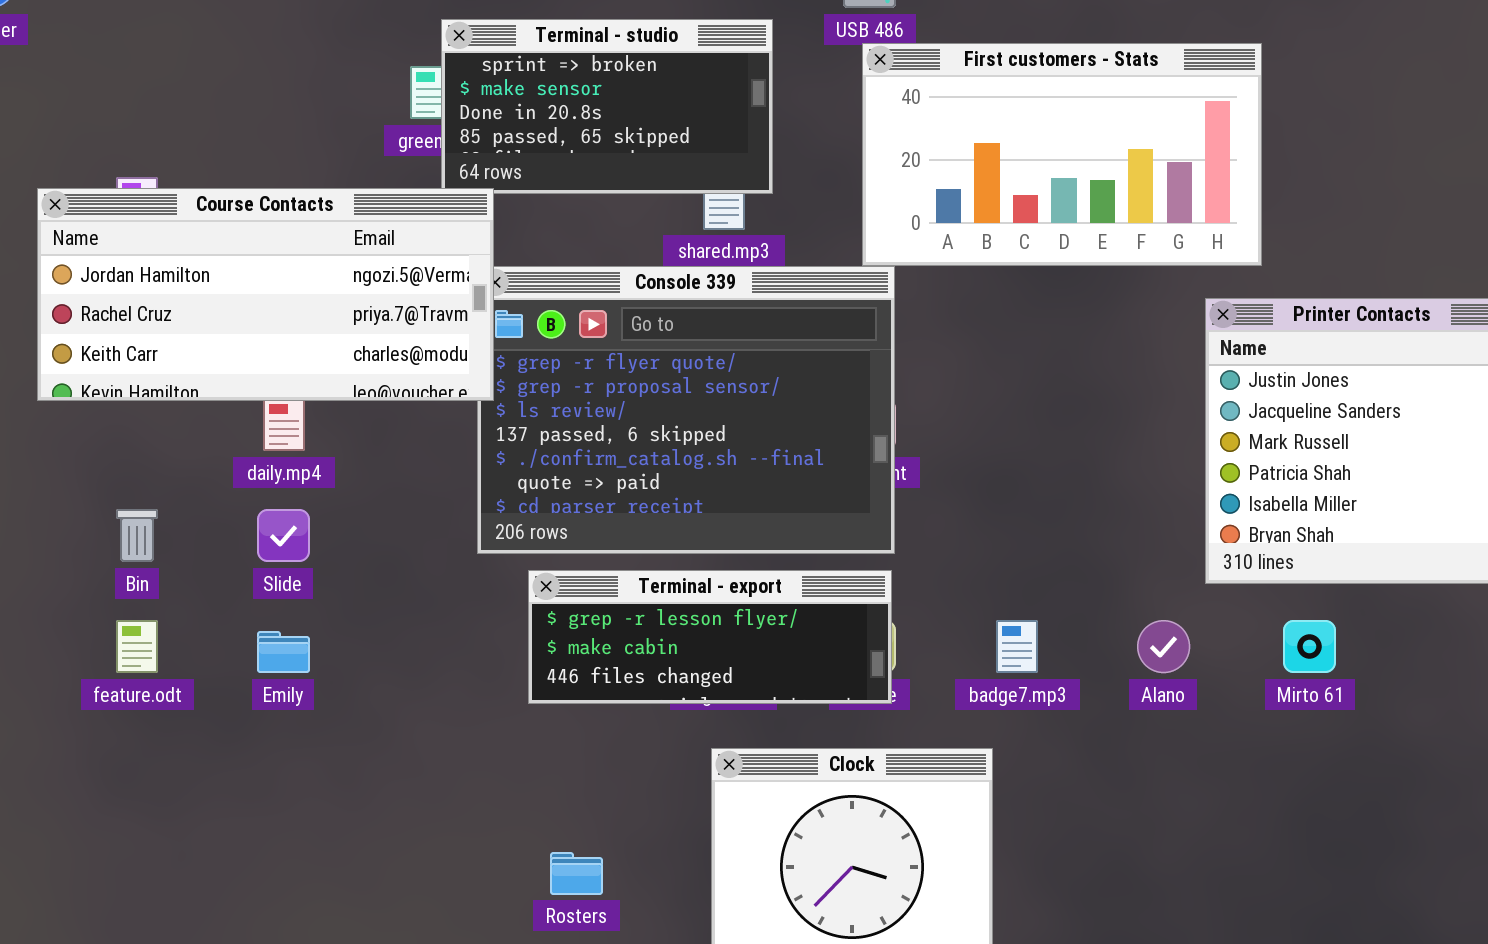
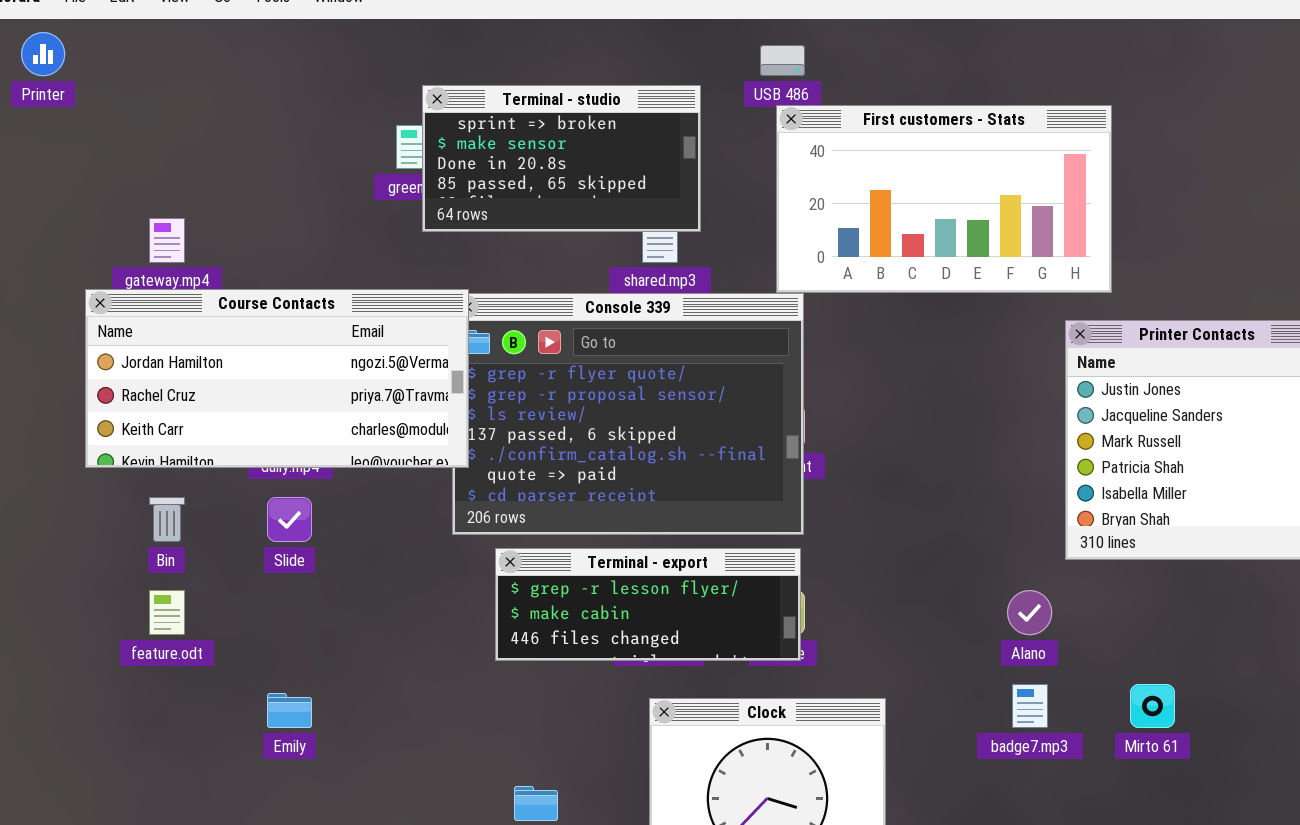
Course Contacts: [37,188,494,401] -> [85,289,469,468], moved
badge7.mp3: [996,620,1038,673] -> [1012,684,1048,728], moved
Mirto 61: [1283,620,1336,673] -> [1130,684,1175,728], moved
Emily: [257,631,310,673] -> [267,693,312,728], moved

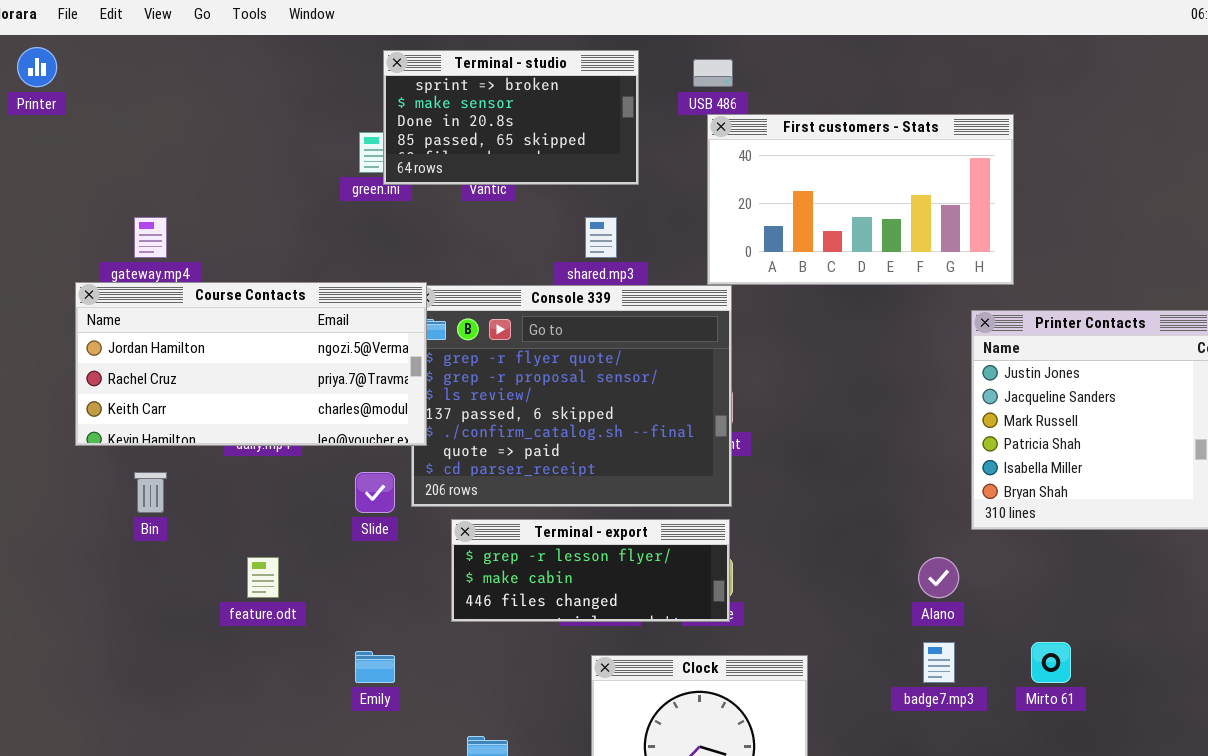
Terminal - studio: [422,85,701,232] -> [383,50,639,185], moved
Slide: [267,497,312,542] -> [355,472,395,513], moved
feature.odt: [149,590,185,635] -> [247,557,279,598], moved
Emily: [267,693,312,728] -> [355,651,395,683], moved

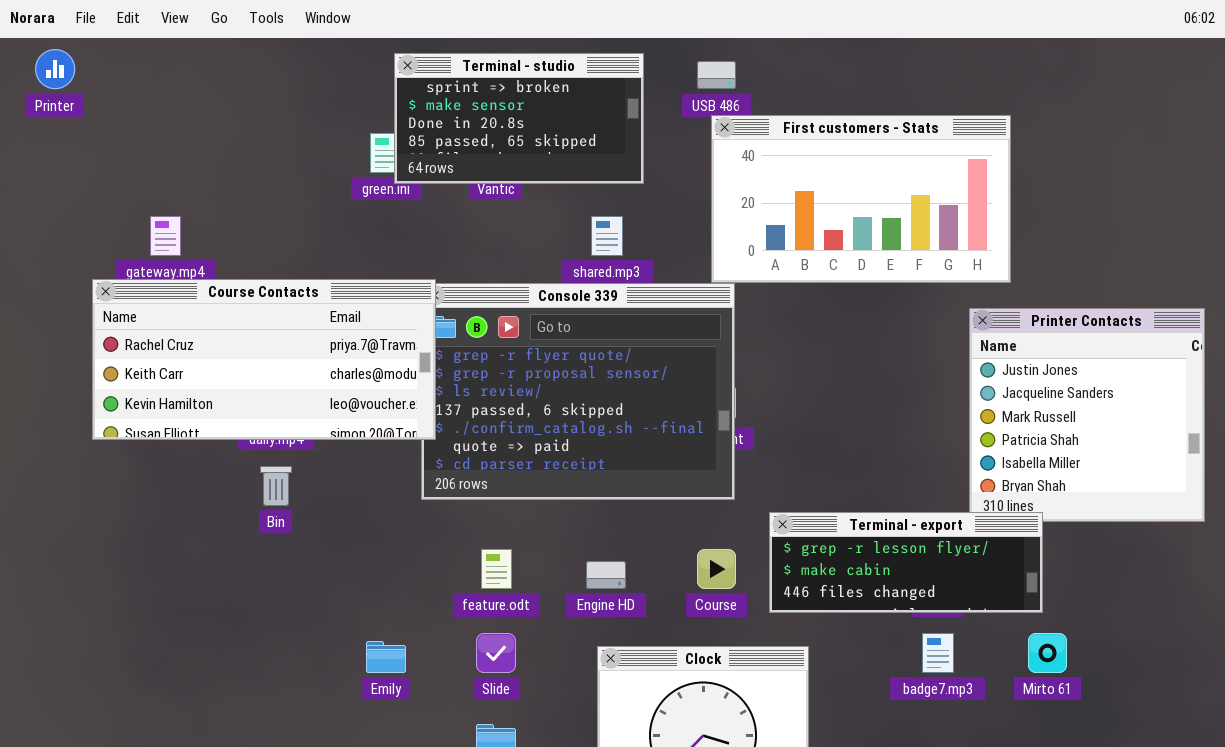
Course Contacts: [75,282,427,446] -> [92,279,436,440], scrolled down 1 row
Bin: [134,472,167,513] -> [260,466,292,506], moved
Slide: [355,472,395,513] -> [476,633,516,673], moved
Terminal - export: [451,519,730,622] -> [769,512,1043,613], moved
feature.odt: [247,557,279,598] -> [481,549,512,589], moved

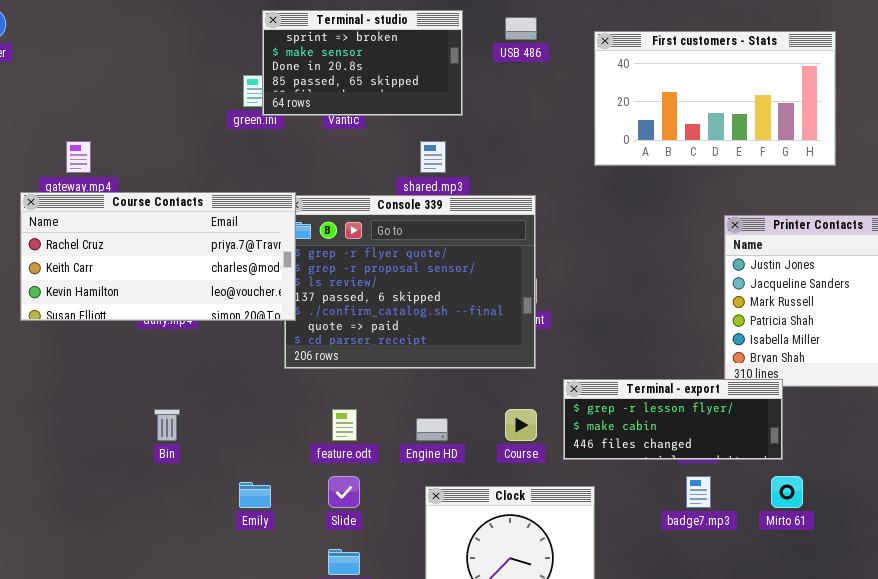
First customers - Stats: [711,115,1011,283] -> [594,31,836,166], moved
Bin: [260,466,292,506] -> [154,409,180,441], moved

